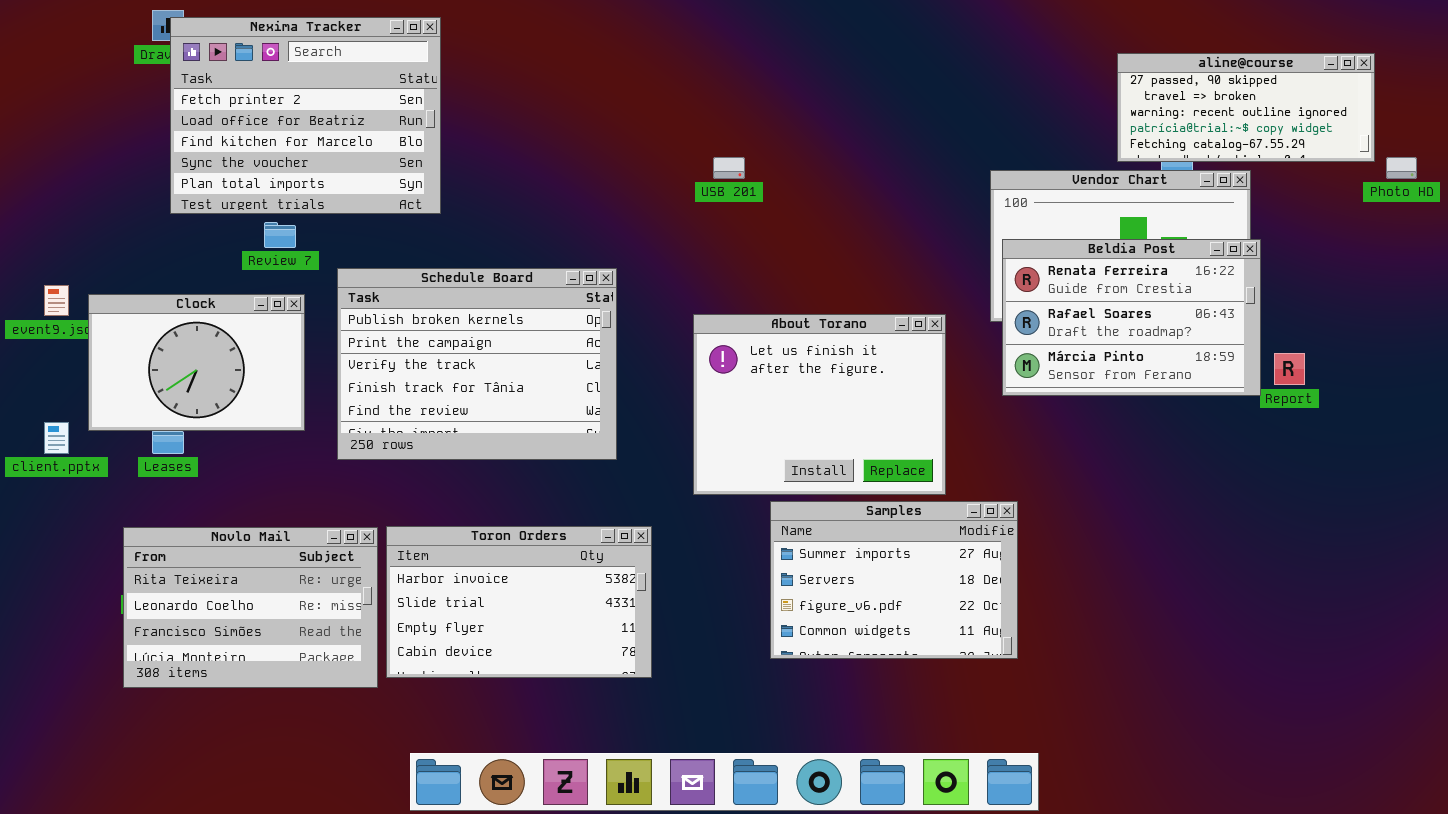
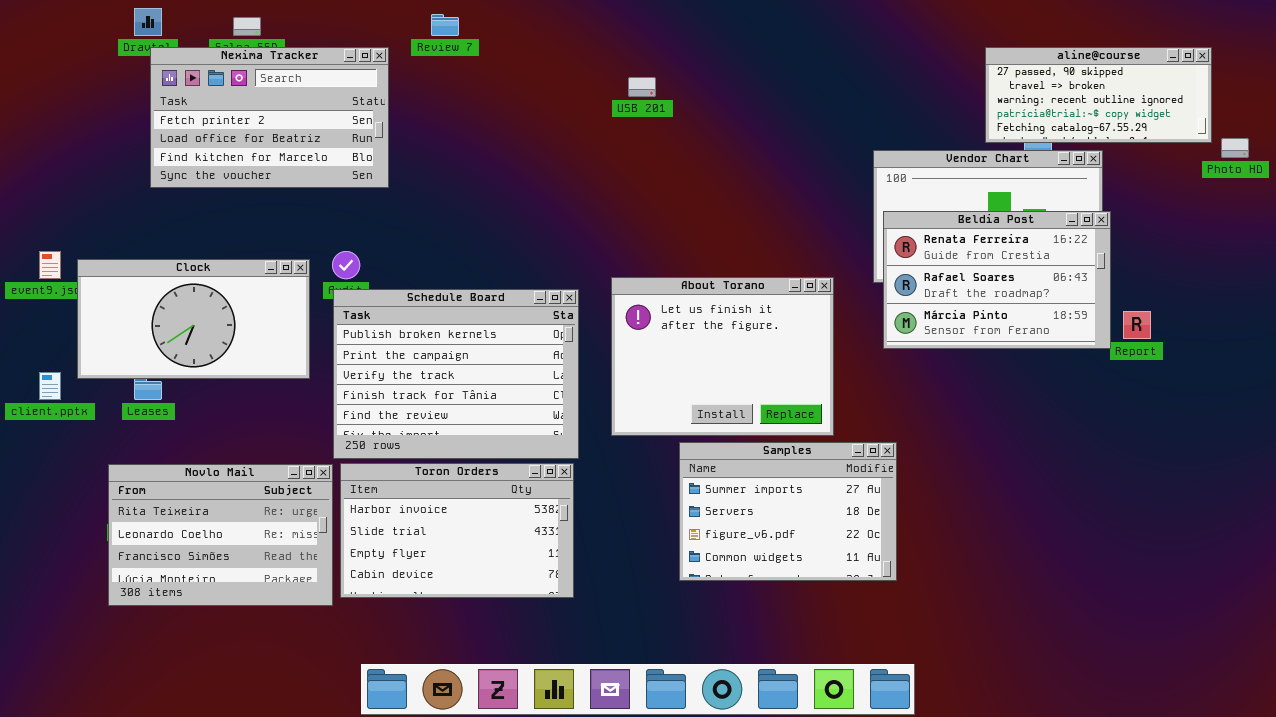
Nexima Tracker: [170,17,441,214] -> [150,47,389,188], resized
USB 201: [713,157,745,179] -> [628,77,656,97], moved
Review 7: [264,222,296,248] -> [431,14,459,36], moved
Schedule Board: [337,268,617,460] -> [333,289,579,459], moved
Clock: [88,294,305,431] -> [77,259,310,379], resized

